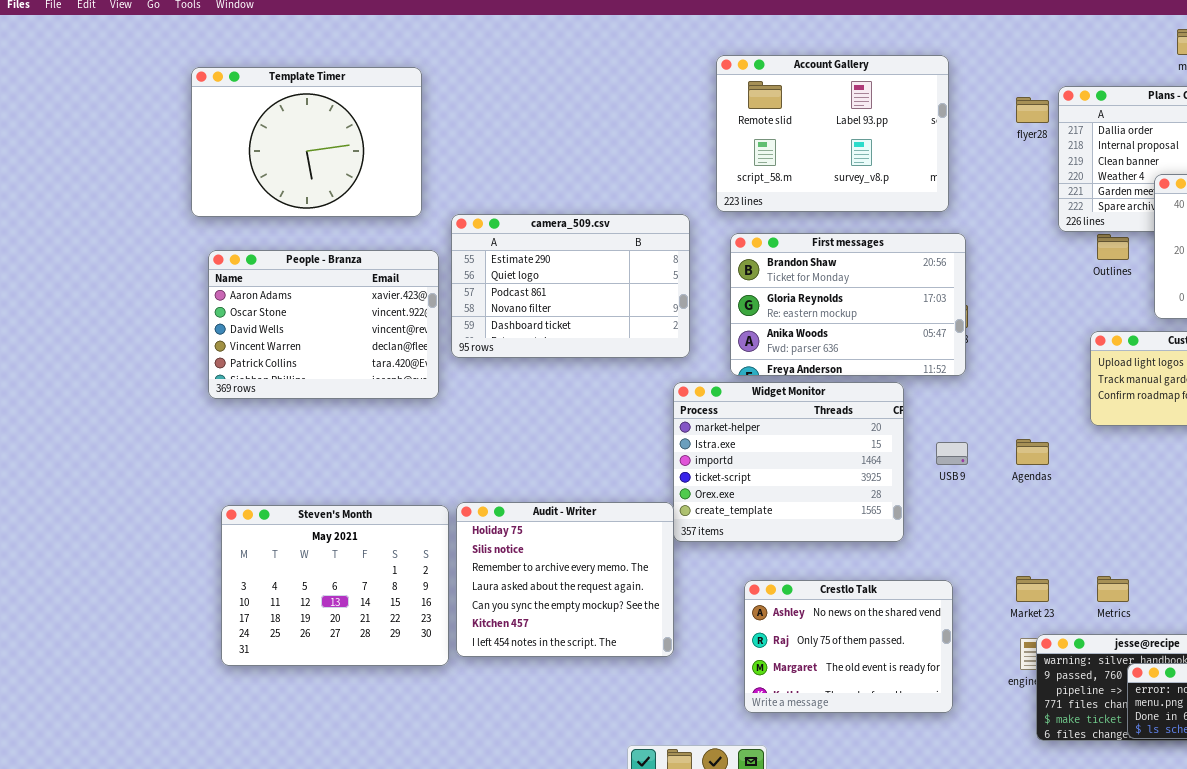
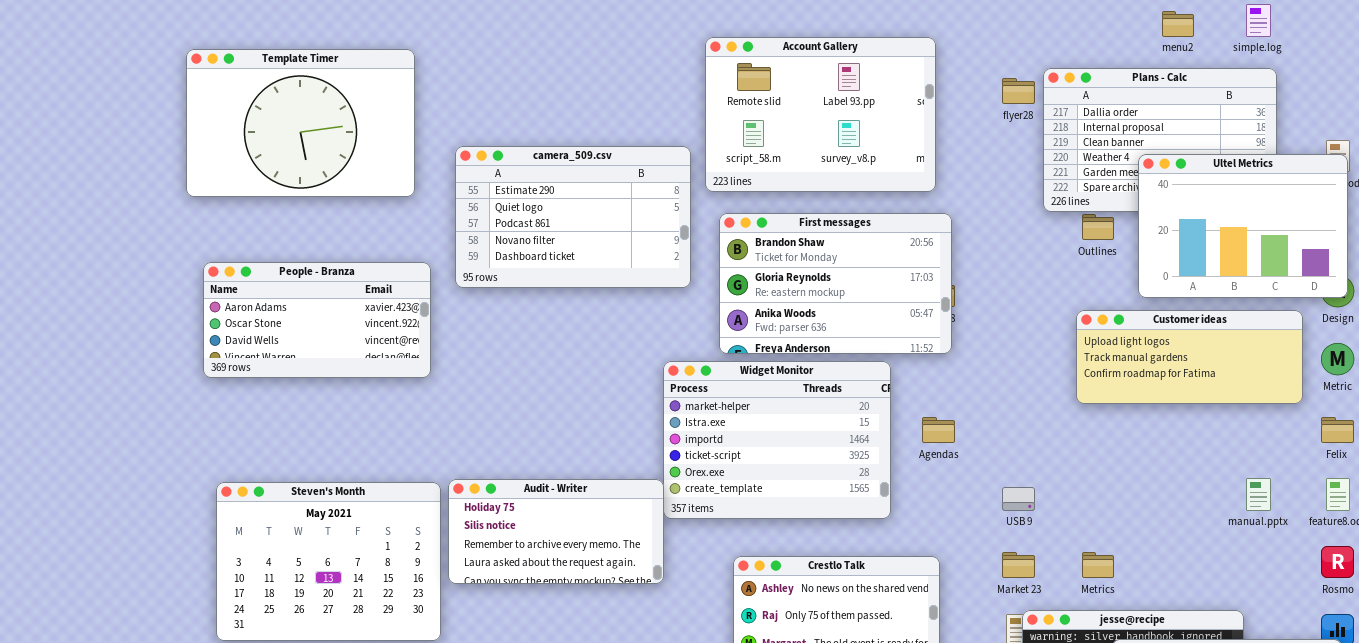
camera_509.csv: [451,214,690,358] -> [455,146,691,288], moved
People - Branza: [208,250,439,399] -> [203,262,431,378], resized
Agendas: [1016,439,1049,465] -> [922,417,955,443], moved
USB 9: [936,442,968,465] -> [1002,487,1035,511], moved
Audit - Writer: [456,502,674,657] -> [448,479,664,584], resized

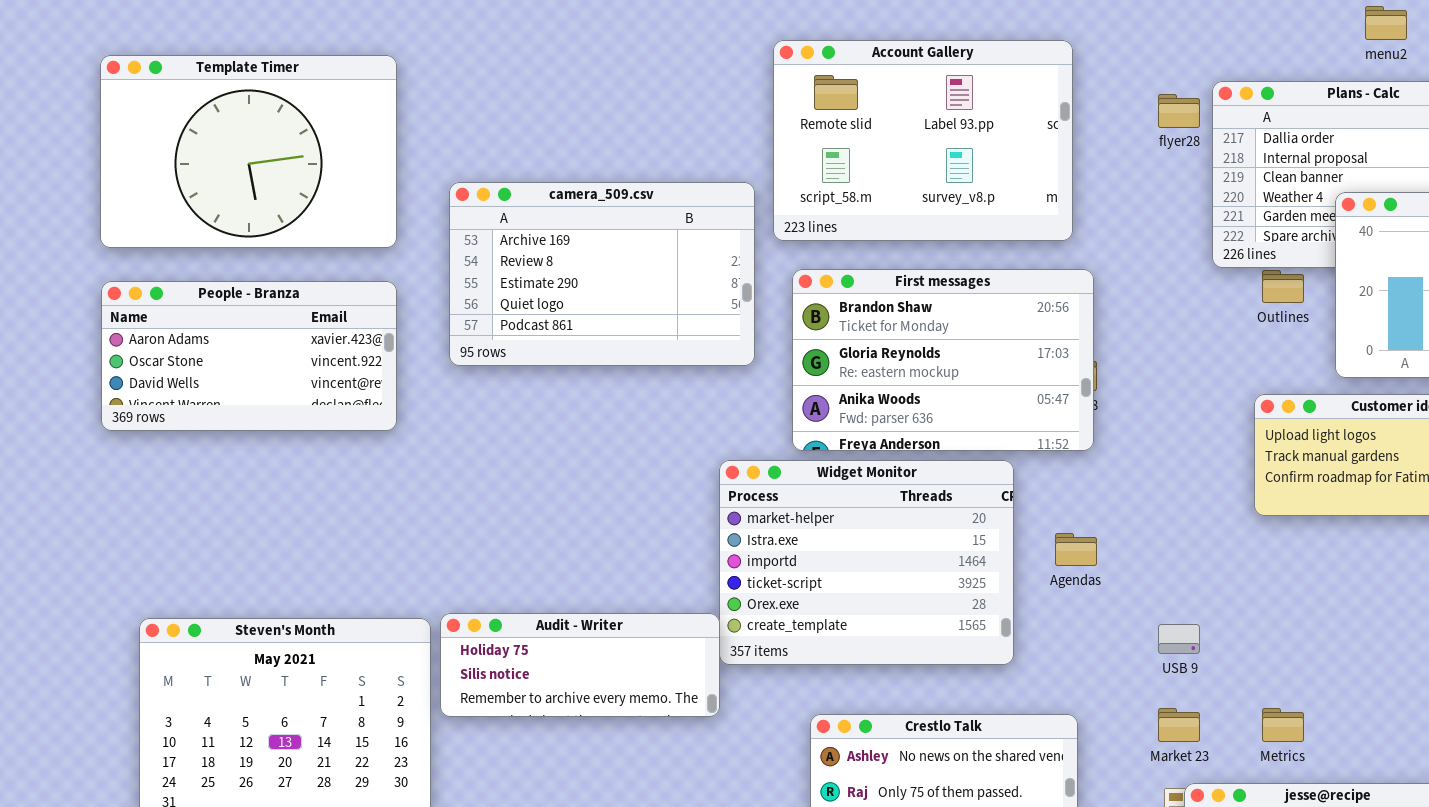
camera_509.csv: [455,146,691,288] -> [449,182,755,366], scrolled up 2 rows
People - Branza: [203,262,431,378] -> [101,281,397,431], moved
Audit - Writer: [448,479,664,584] -> [440,613,720,717], resized

